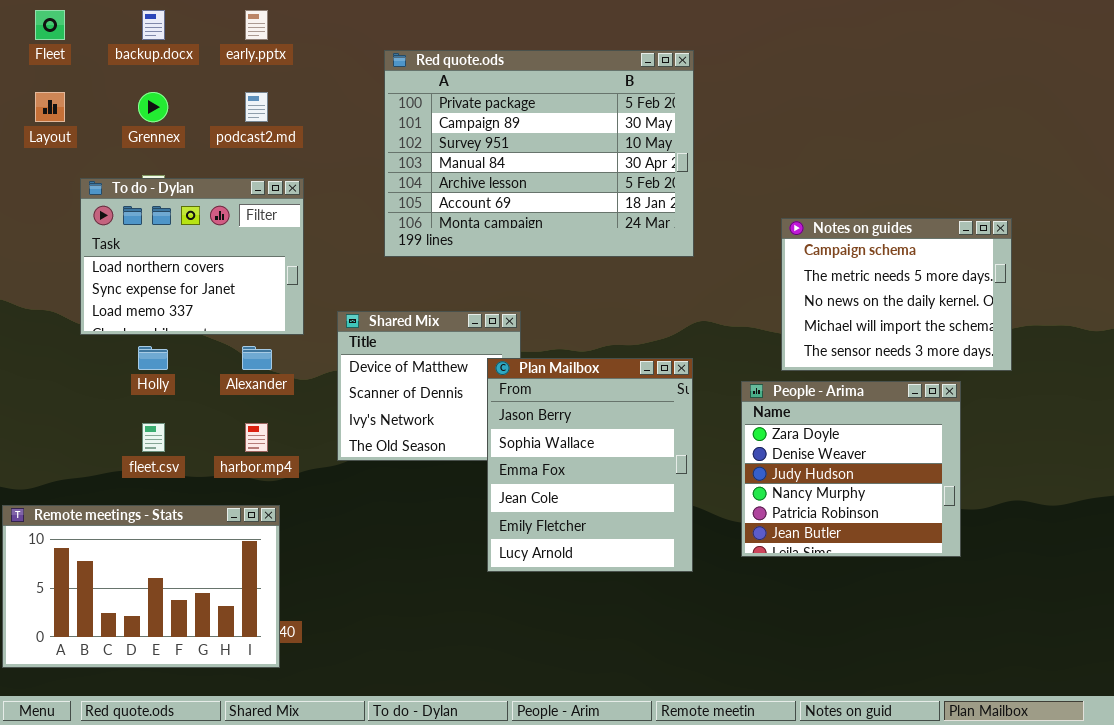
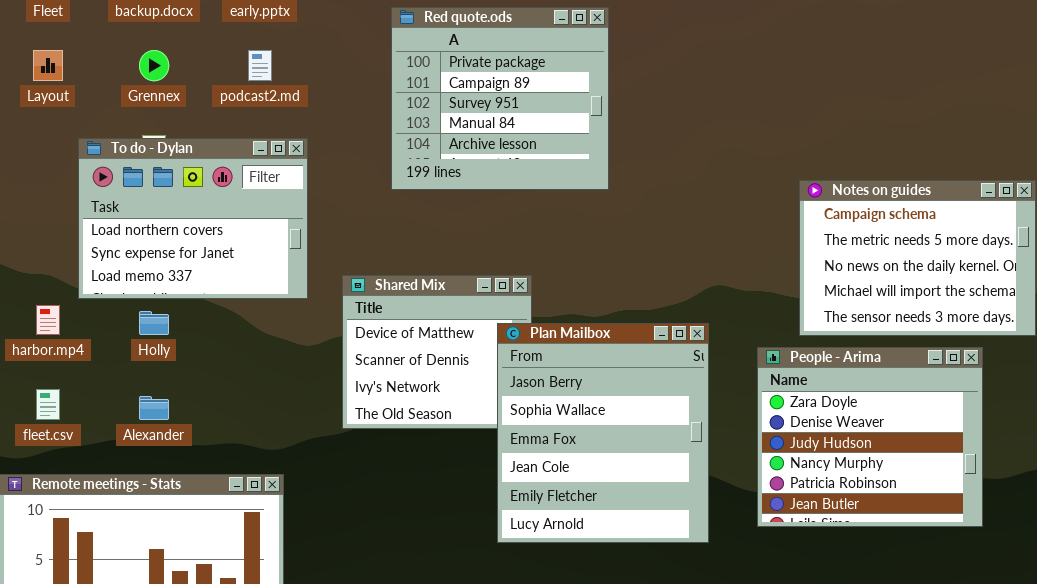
Red quote.ods: [384,50,694,257] -> [391,7,609,190], resized
Alexander: [242,346,272,370] -> [139,396,169,420], moved
fleet.csv: [142,423,165,452] -> [36,389,60,420], moved
harbor.mp4: [245,423,268,452] -> [36,305,60,335], moved

